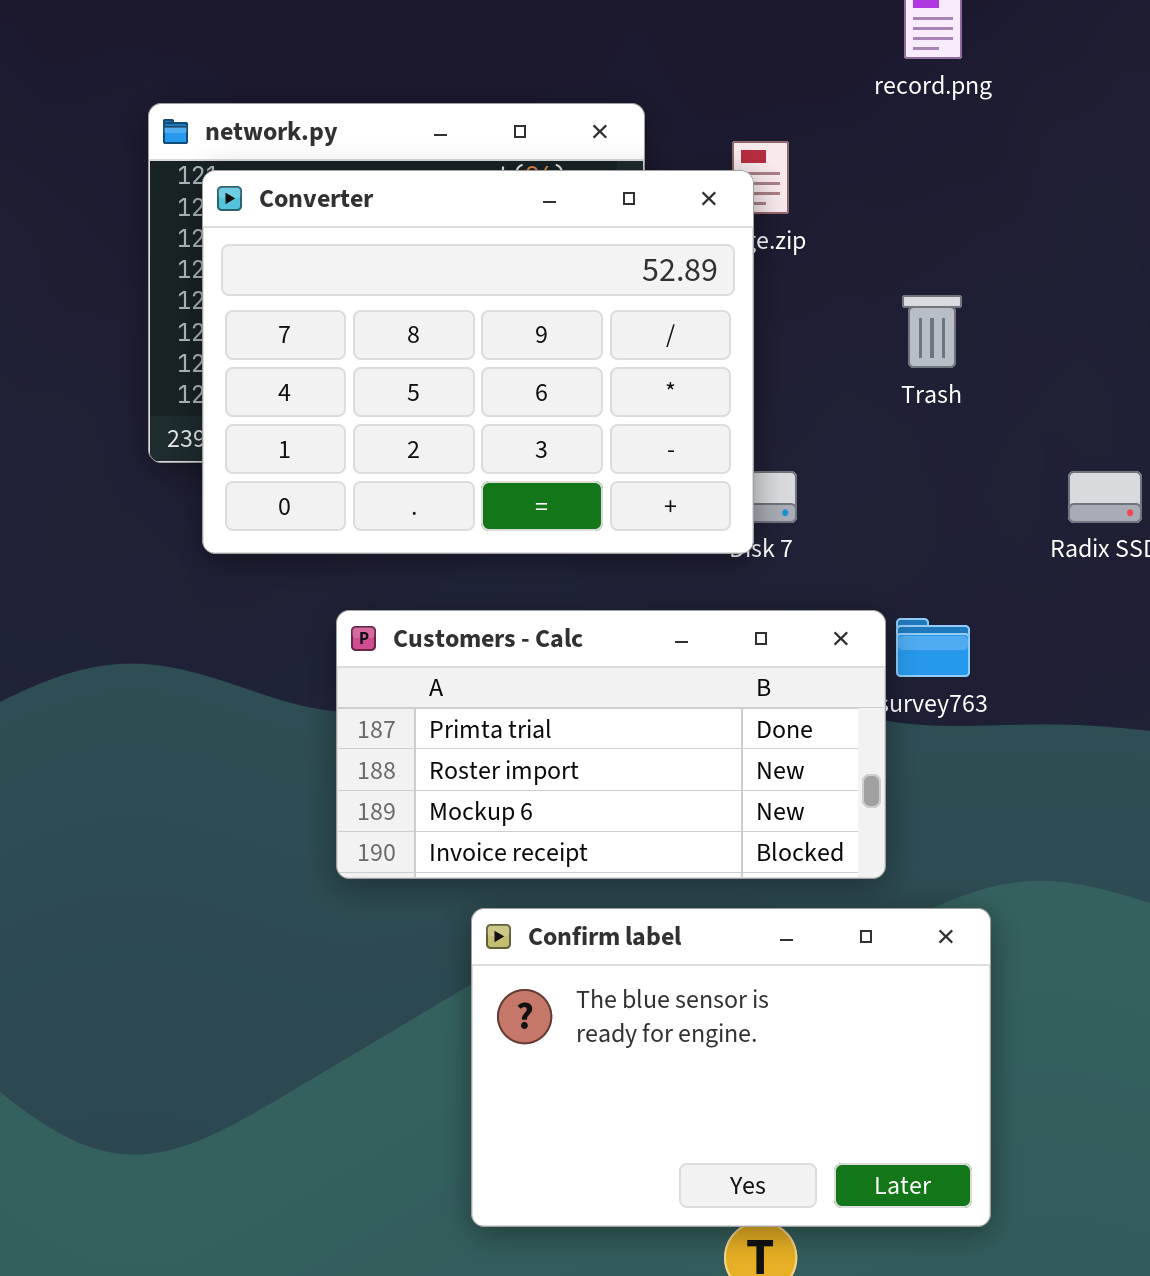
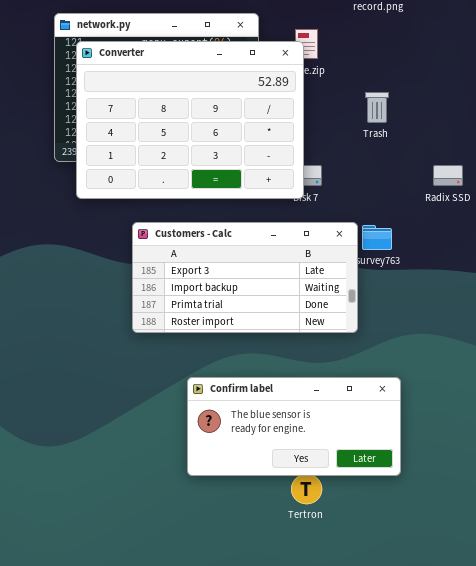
Customers - Calc: [336,610,886,879] -> [132,222,358,333], scrolled up 2 rows
Confirm label: [471,908,991,1227] -> [187,377,401,476], resized

